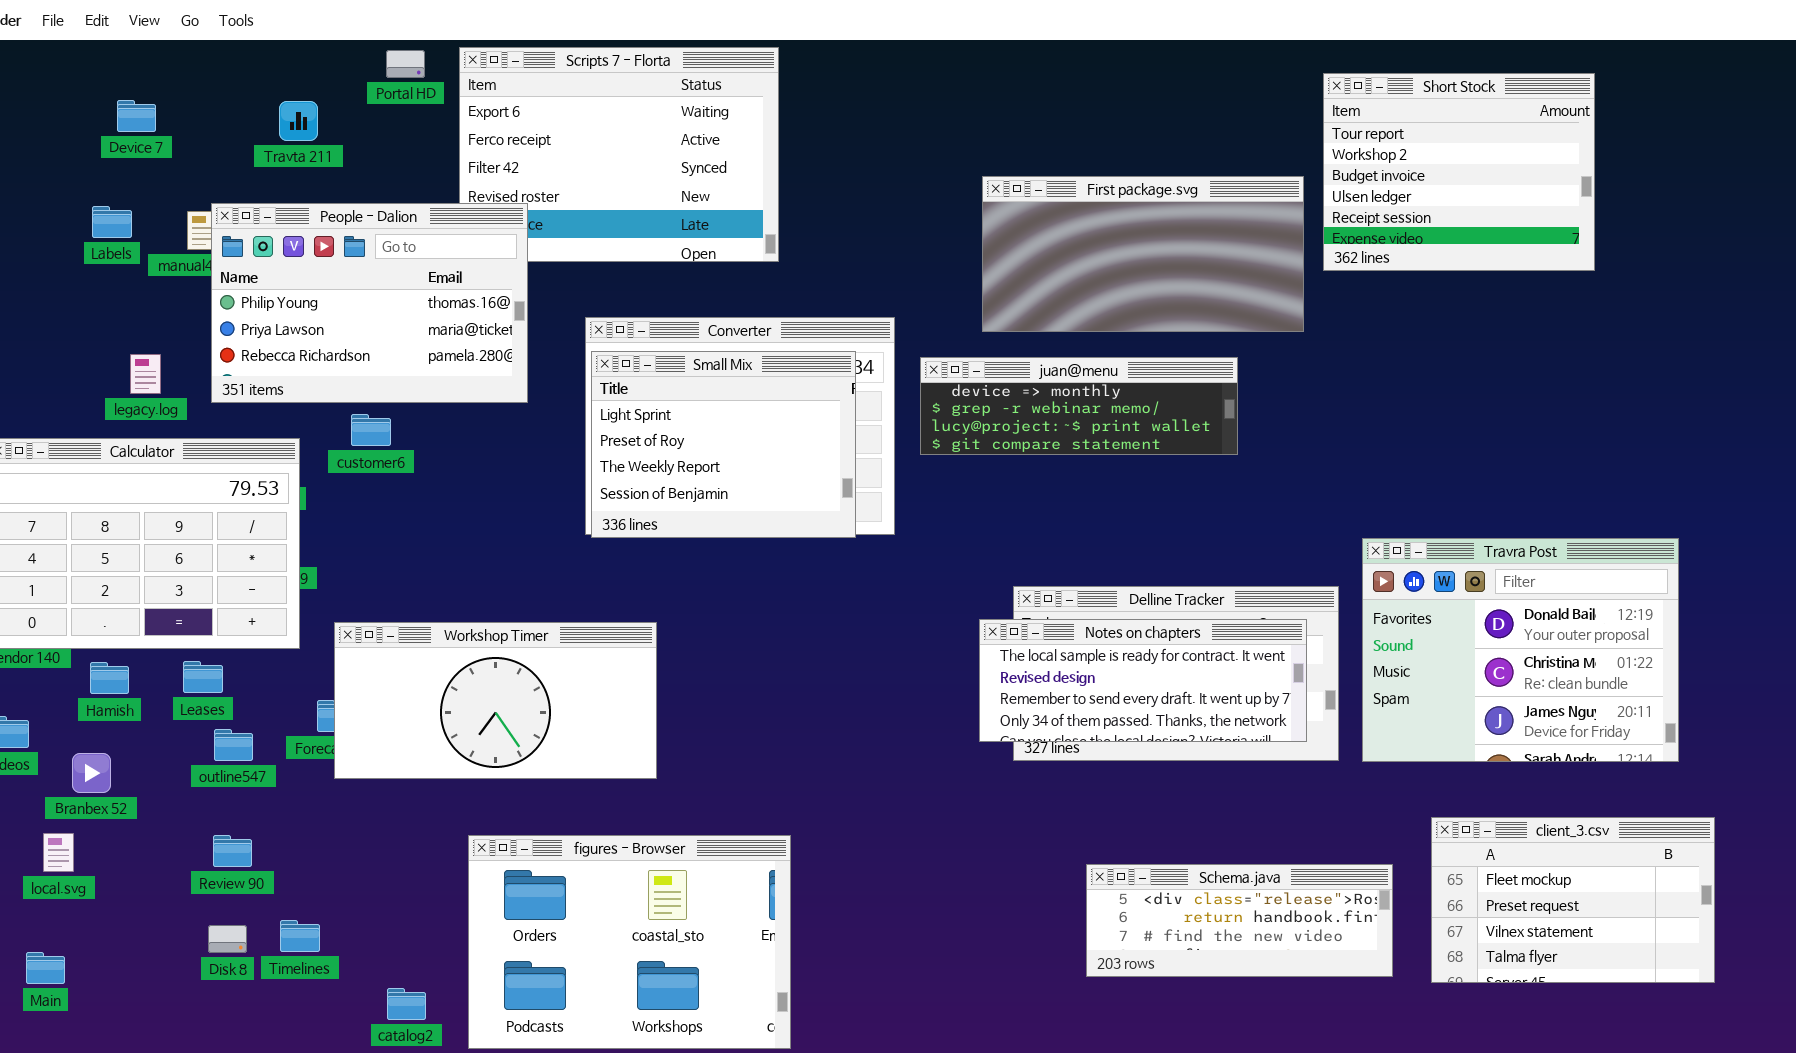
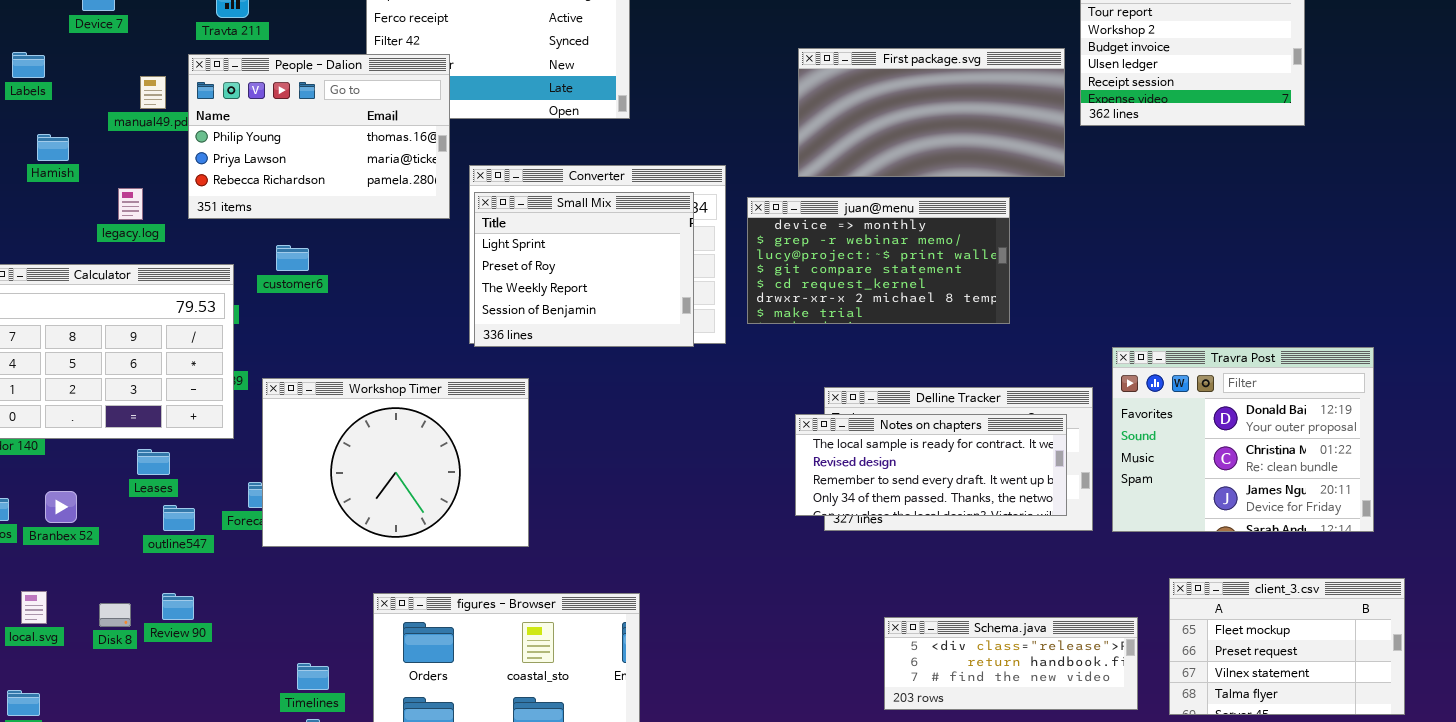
People - Dalion: [211,203,528,403] -> [188,54,450,219], moved
Labels: [92,206,132,238] -> [12,52,45,78], moved
legacy.log: [130,354,161,394] -> [118,188,143,220], moved
juan@menu: [920,357,1238,455] -> [747,197,1010,324], resized
Workshop Timer: [334,622,657,779] -> [262,378,529,547], resized
Hamish: [90,662,129,694] -> [37,134,69,161], moved
Branbex 52: [72,753,111,793] -> [45,491,77,523], moved
Timelines: [280,920,320,952] -> [297,663,329,690], moved
Disk 8: [208,925,247,953] -> [99,603,131,627], moved

